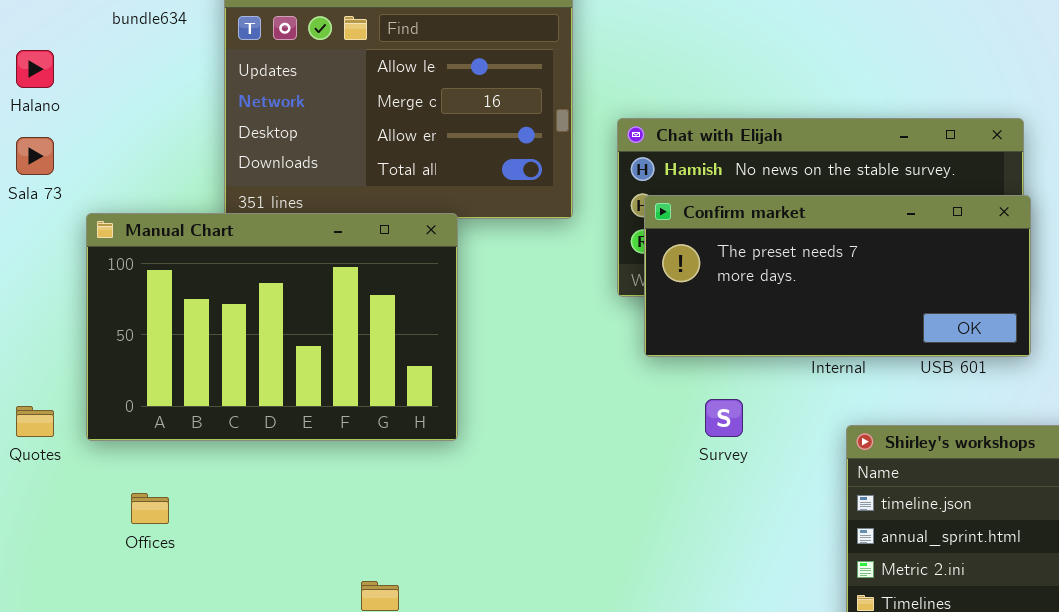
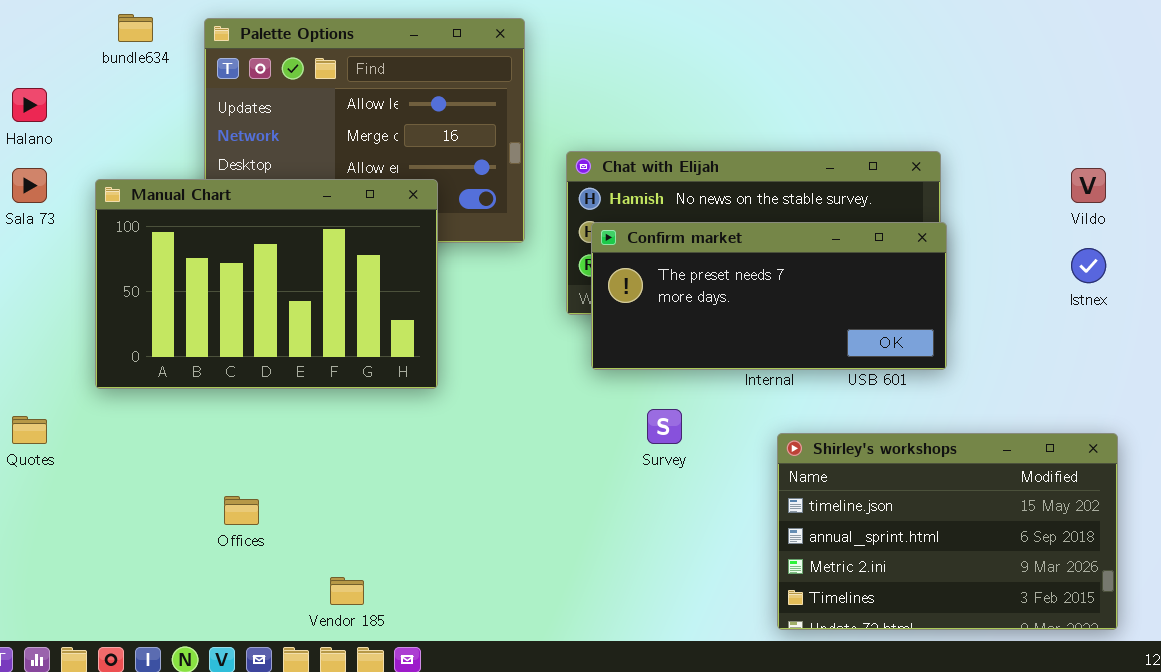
Manual Chart: [86,213,458,441] -> [95,179,438,389], moved
Offices: [131,493,169,524] -> [224,496,259,525], moved

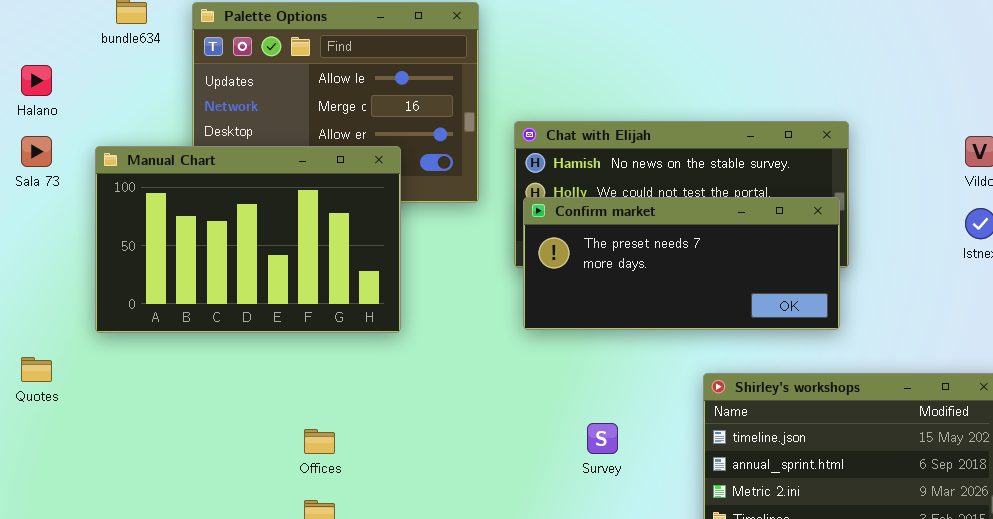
Confirm market: [591,222,947,370] -> [523,197,840,330], moved
Survey: [647,409,682,444] -> [587,423,618,454], moved
Offices: [224,496,259,525] -> [304,429,335,454], moved

